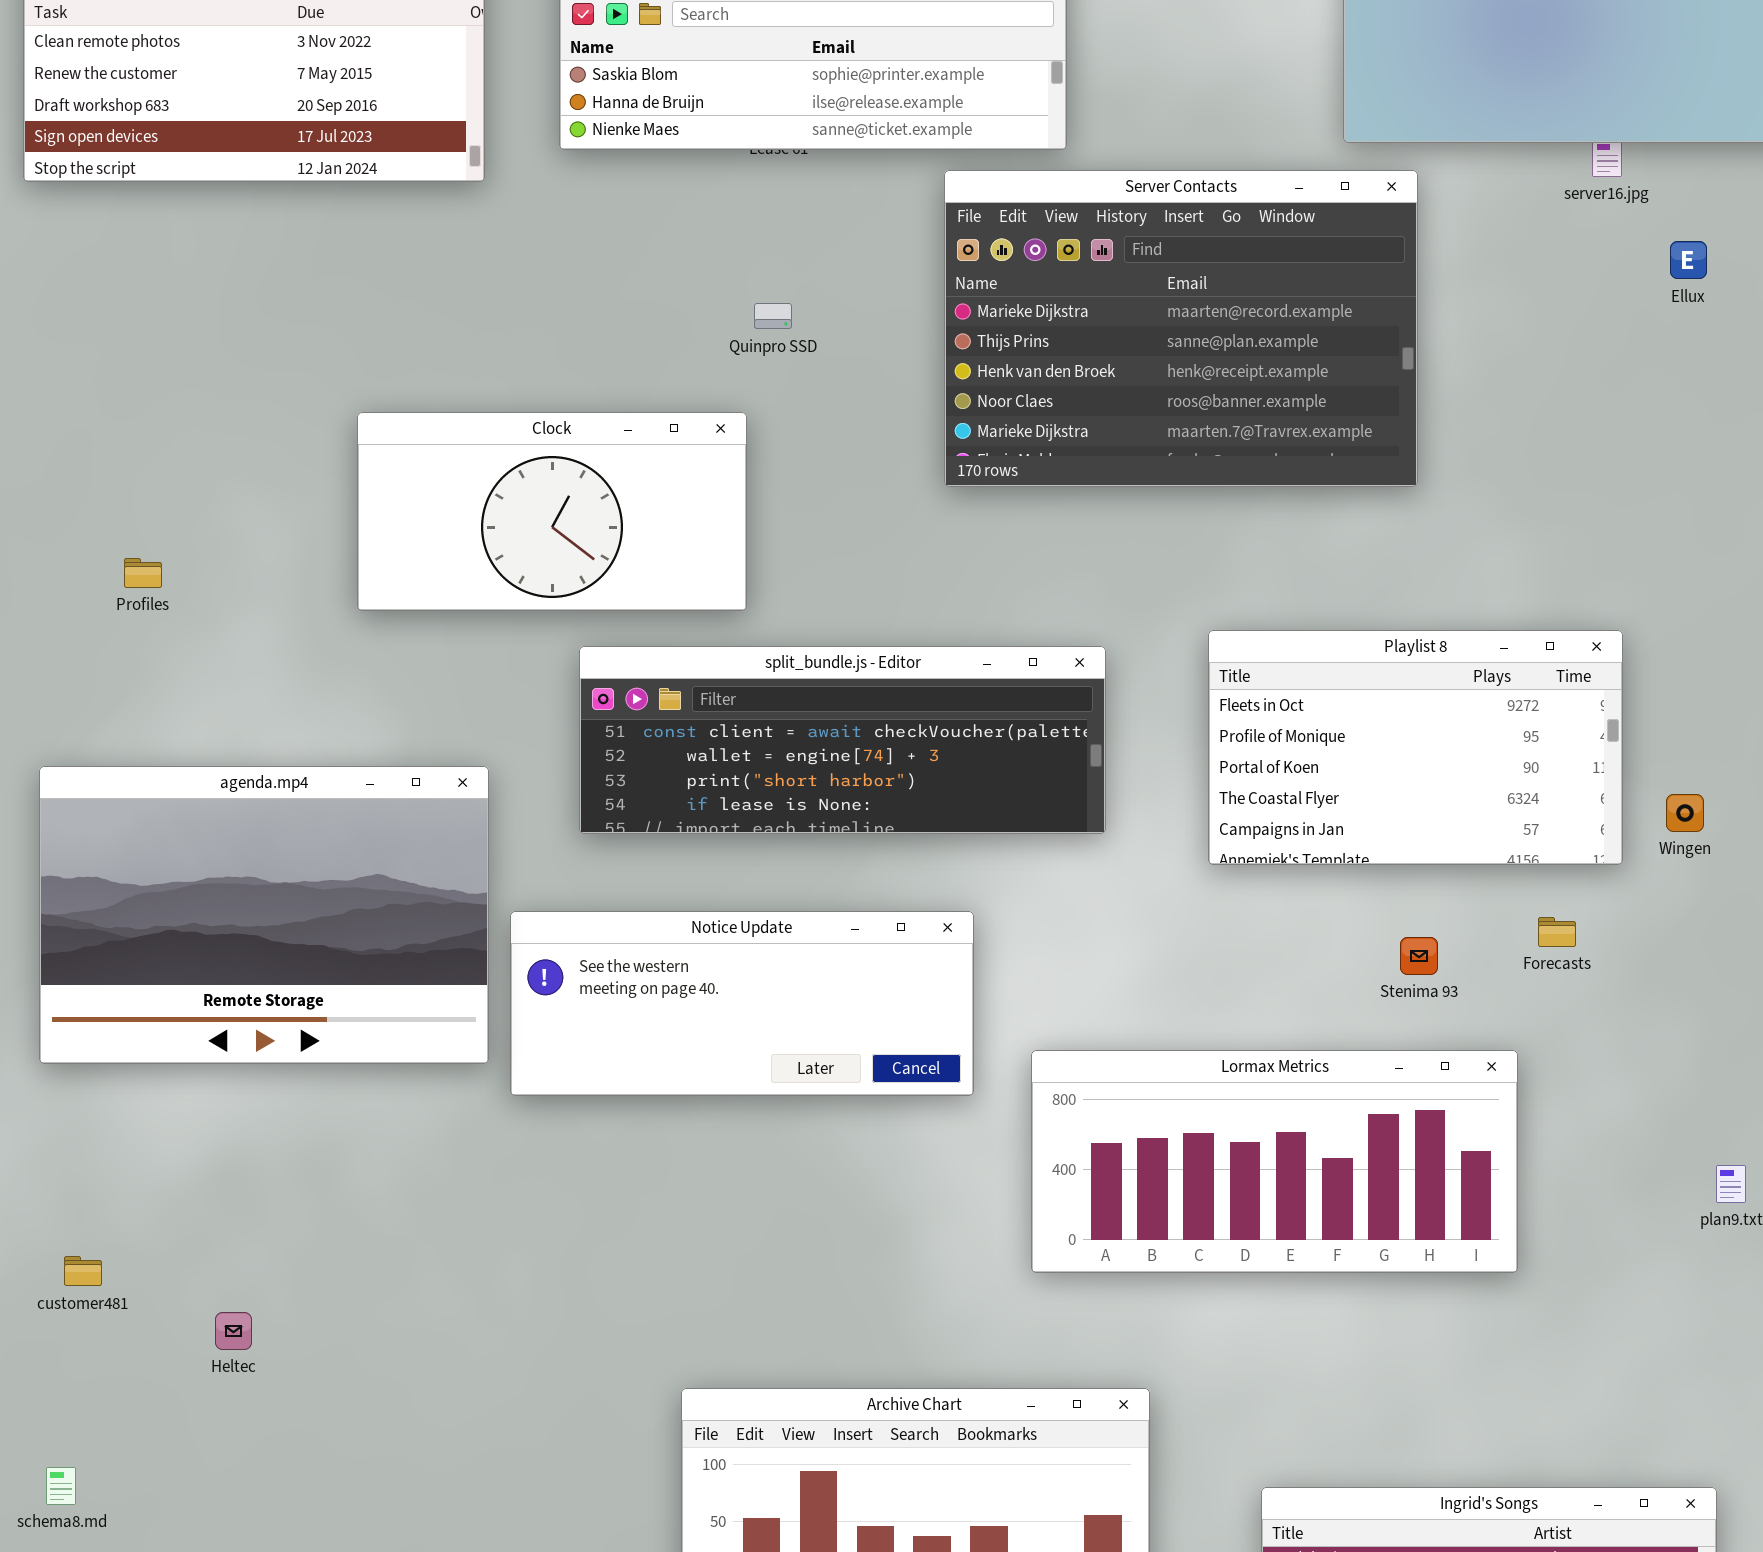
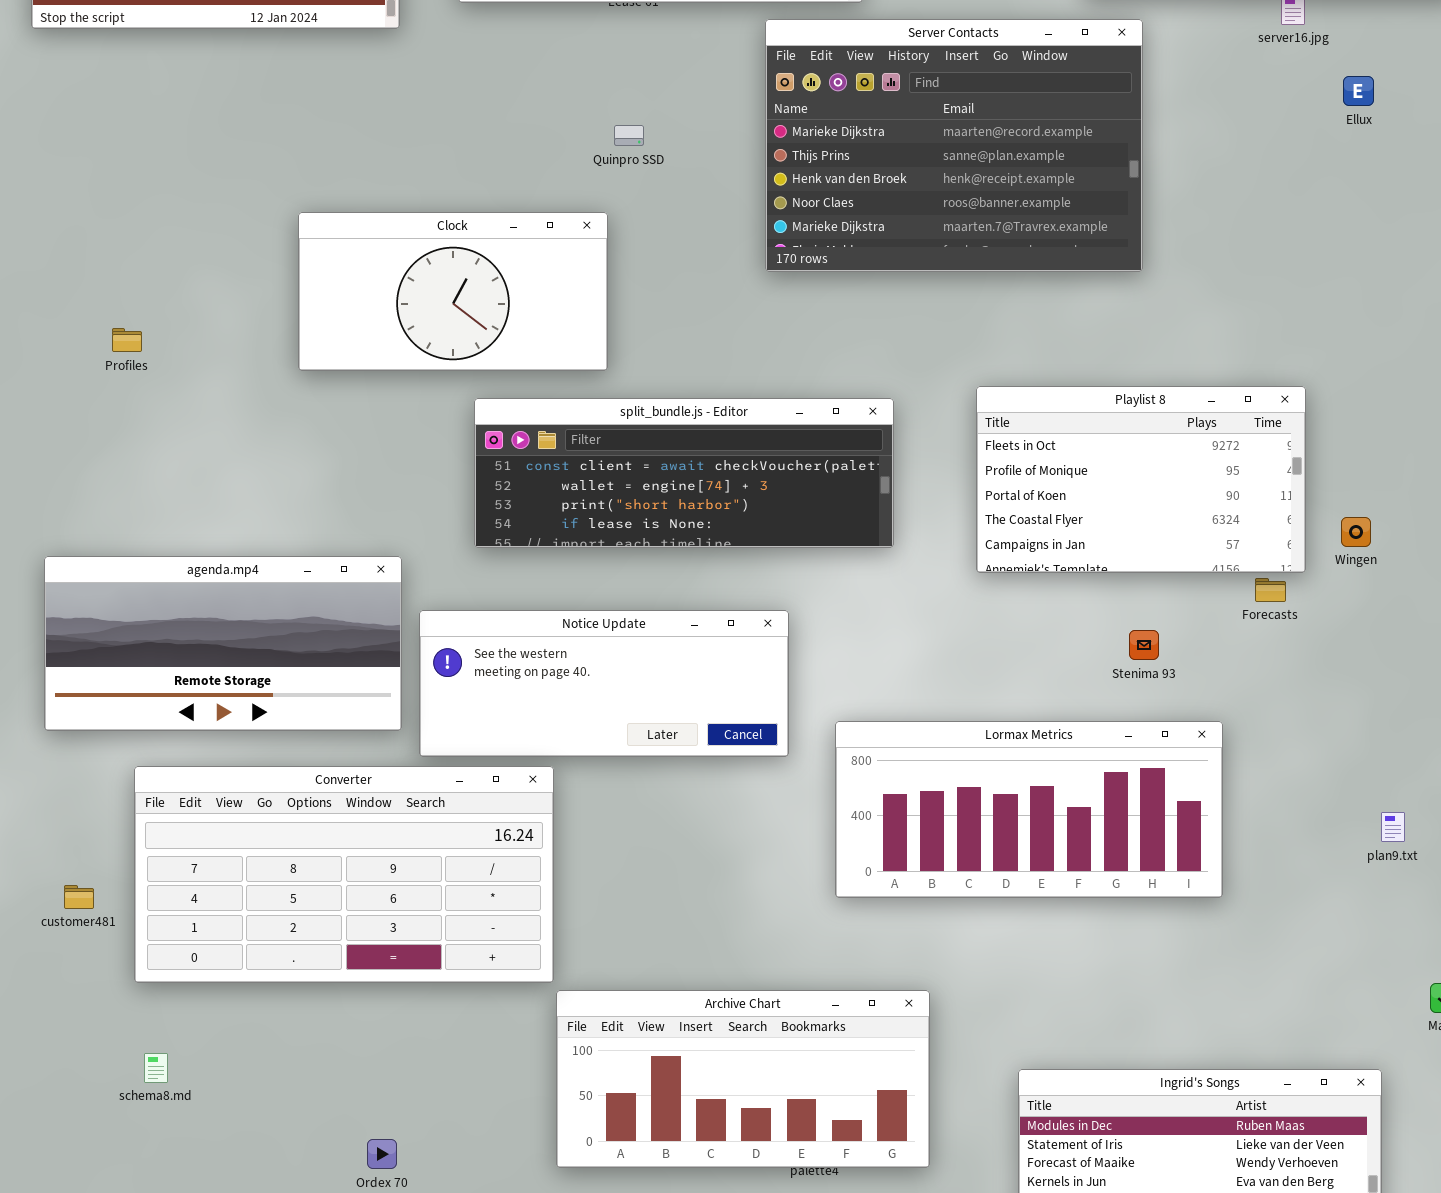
agenda.mp4: [39,766,489,1064] -> [44,556,402,731], resized
Forecasts: [1538,917,1576,947] -> [1255,578,1286,602], moved
Converter: none -> [134,766,554,983], opened
schema8.md: [46,1467,76,1505] -> [144,1053,168,1083], moved

